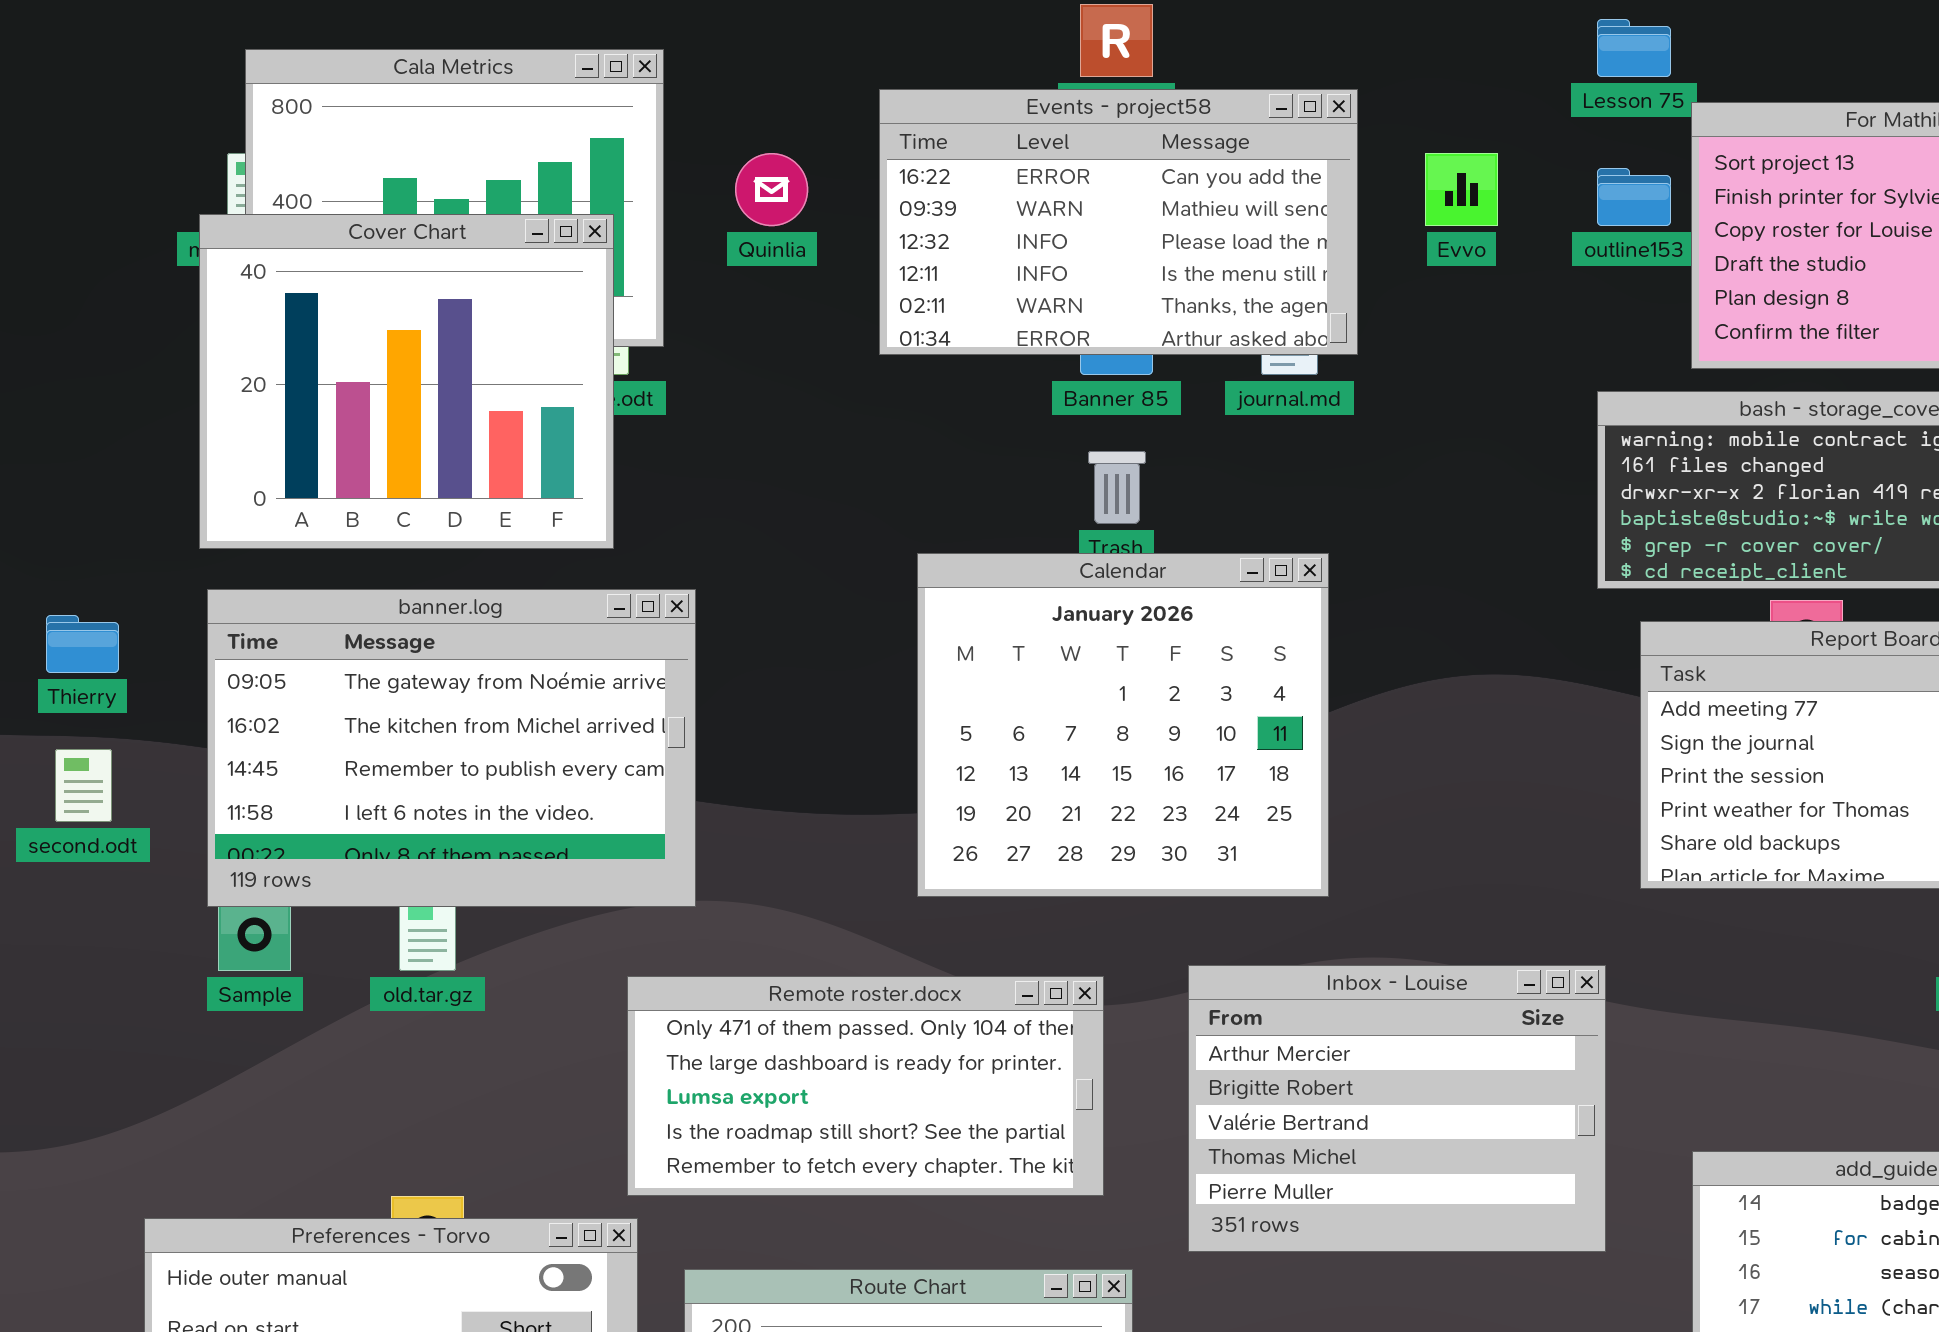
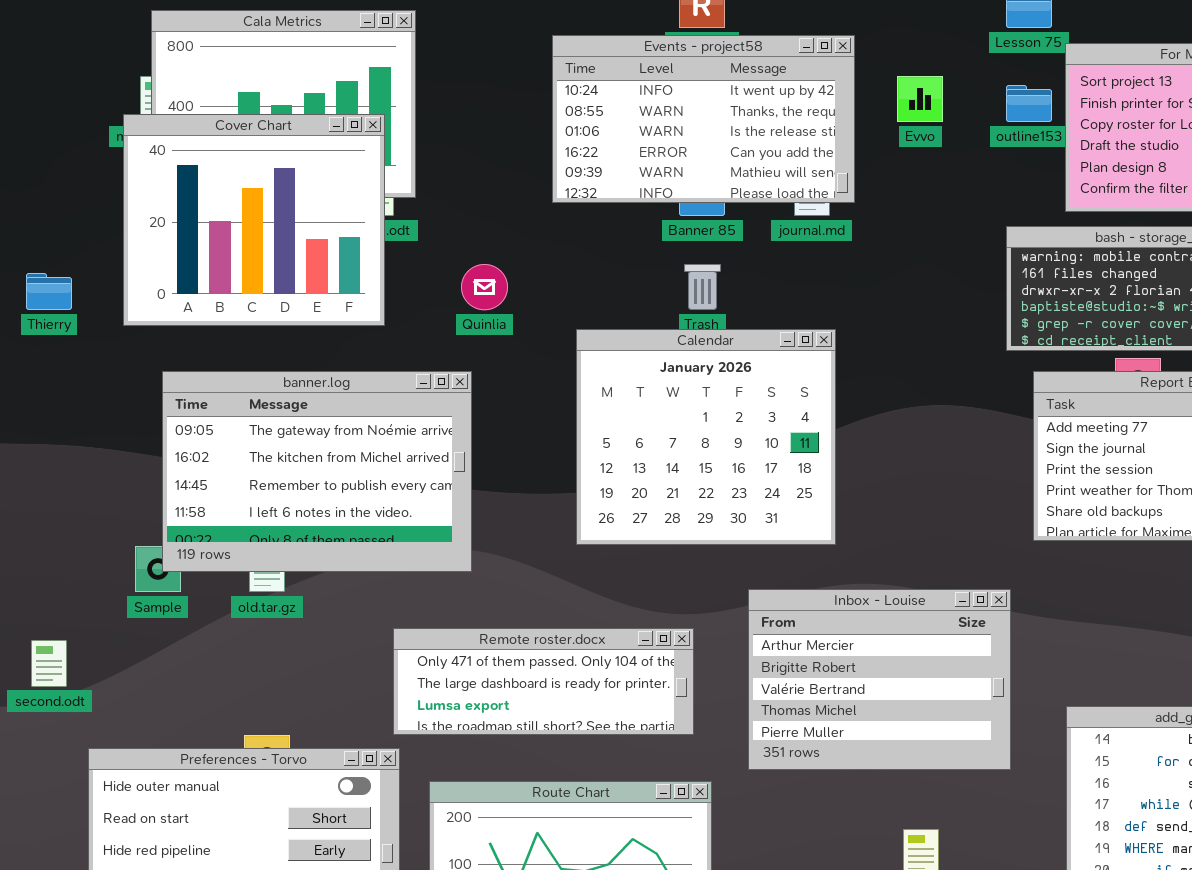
Events - project58: [879,89,1358,355] -> [552,35,855,203], scrolled up 3 rows
Quinlia: [735,153,808,226] -> [461,264,508,310], moved
banner.log: [207,589,696,907] -> [162,371,472,572], moved
Thierry: [46,615,119,673] -> [26,273,72,310], moved
second.odt: [55,749,112,822] -> [31,640,67,687], moved
Remote roster.docx: [627,976,1104,1196] -> [393,628,694,735], resized

